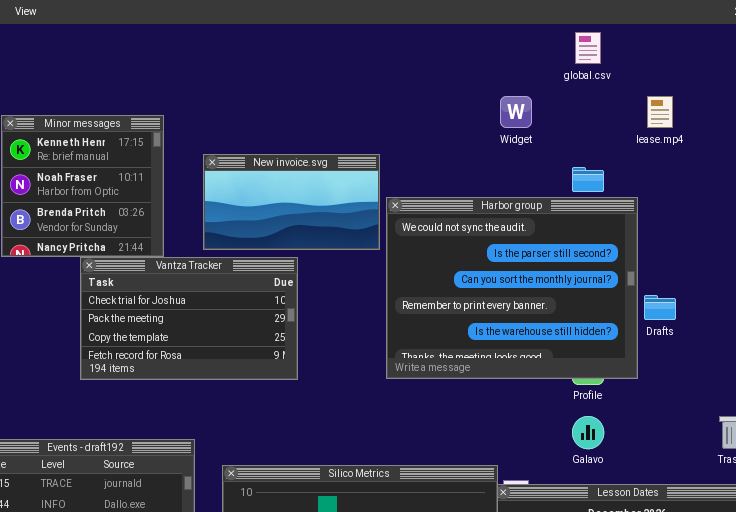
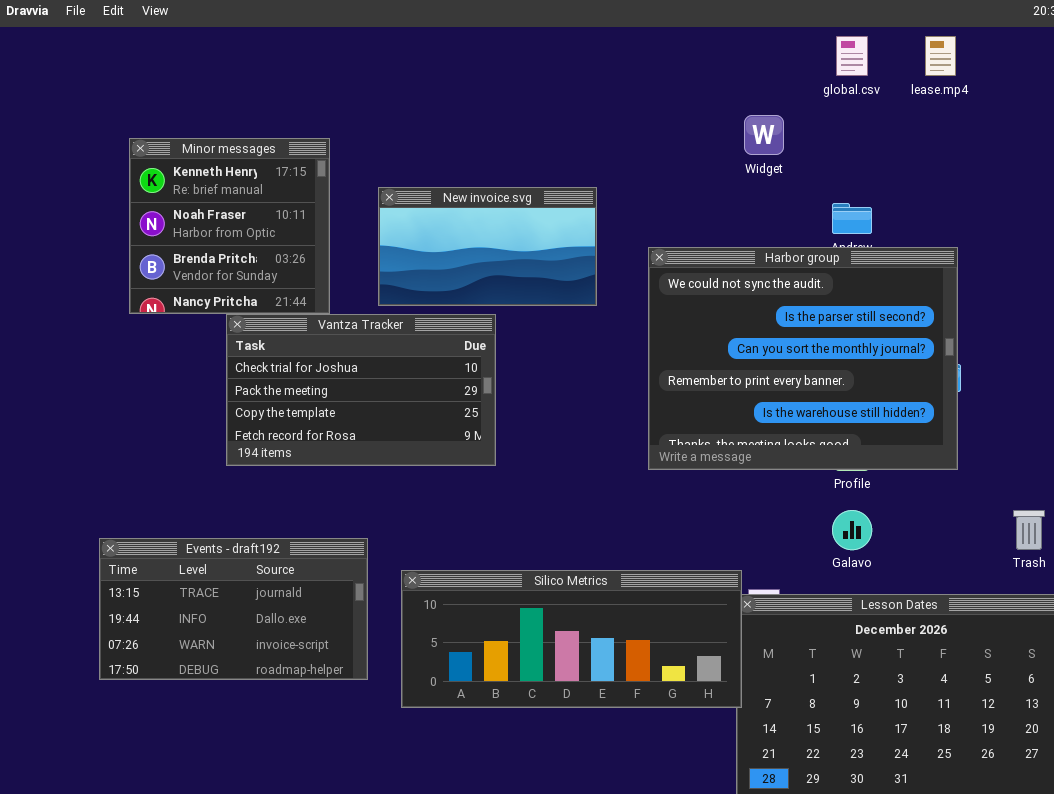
lease.mp4: [647,96,673,128] -> [925,36,956,76], moved
Harbor group: [386,197,638,379] -> [648,247,958,470], moved

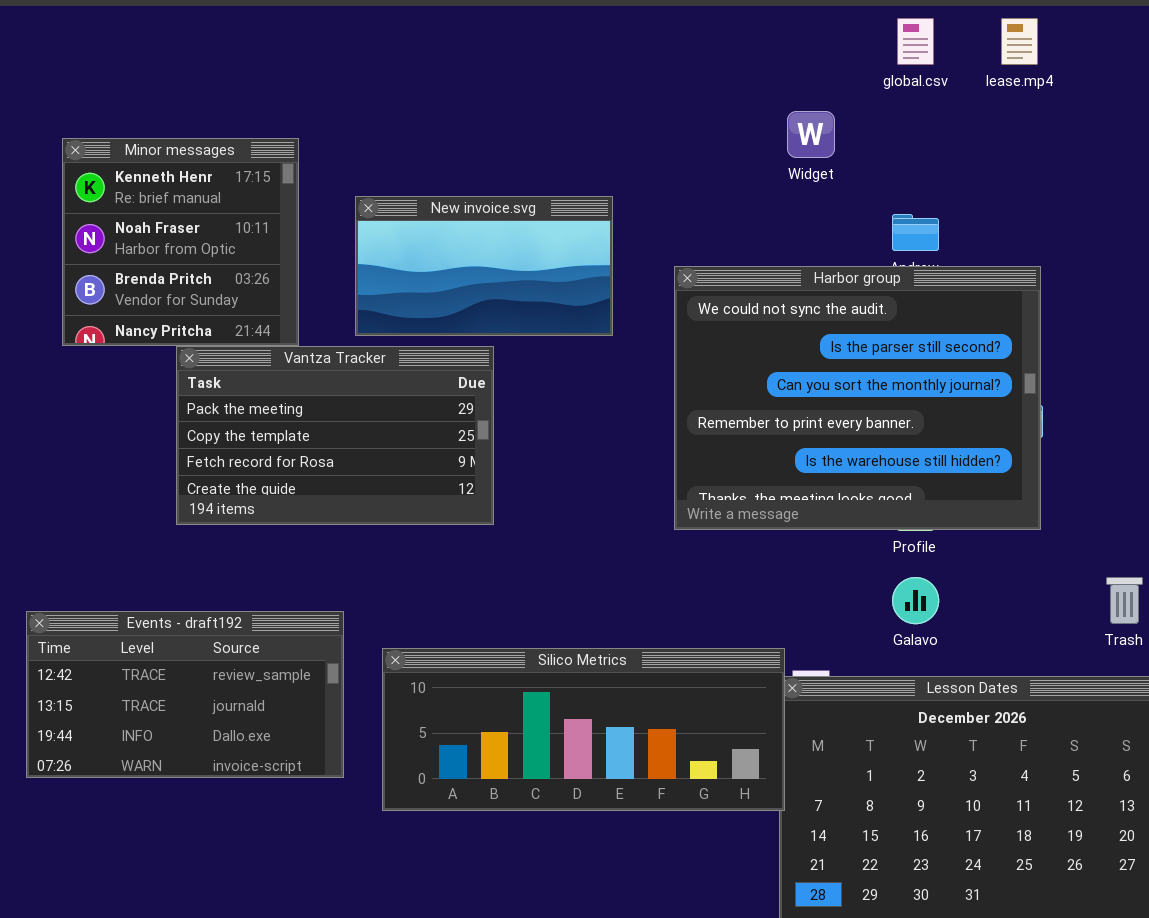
Vantza Tracker: [226,314,496,466] -> [176,346,494,525], scrolled down 1 row
Events - draft192: [99,538,368,680] -> [26,611,344,778], scrolled up 1 row

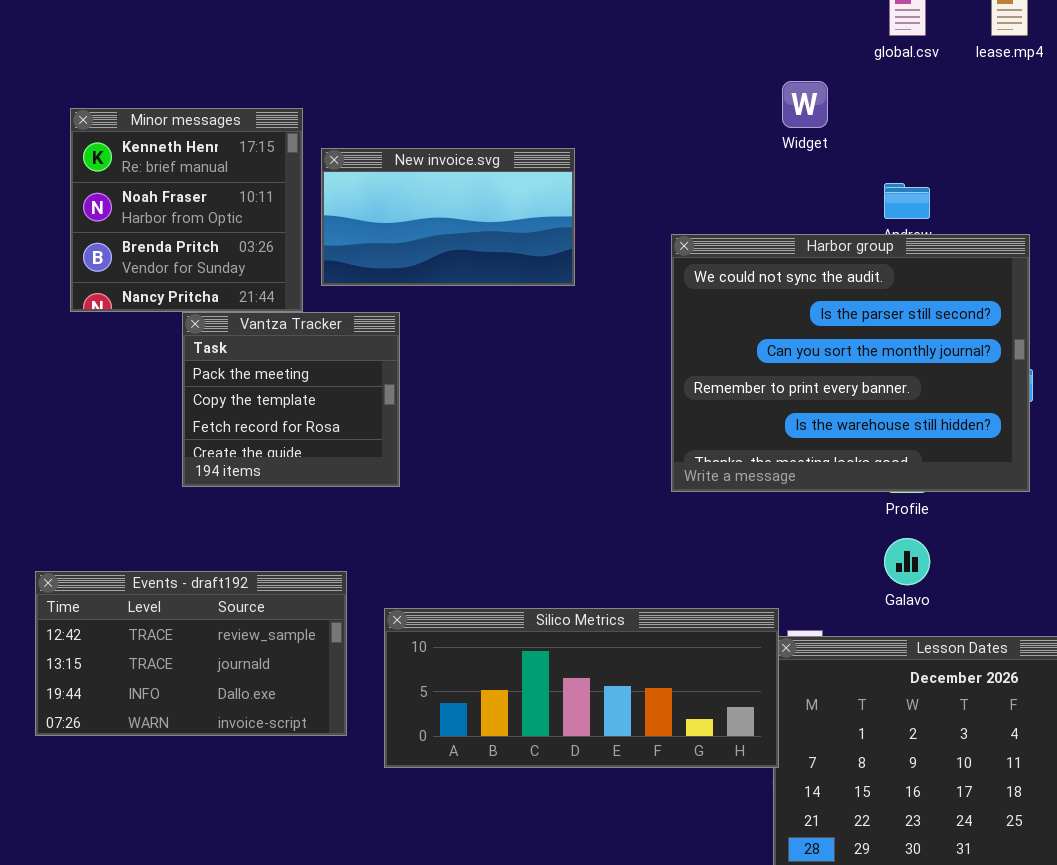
New invoice.svg: [355,196,613,336] -> [321,148,575,286], moved
Vantza Tracker: [176,346,494,525] -> [182,312,400,487], resized

